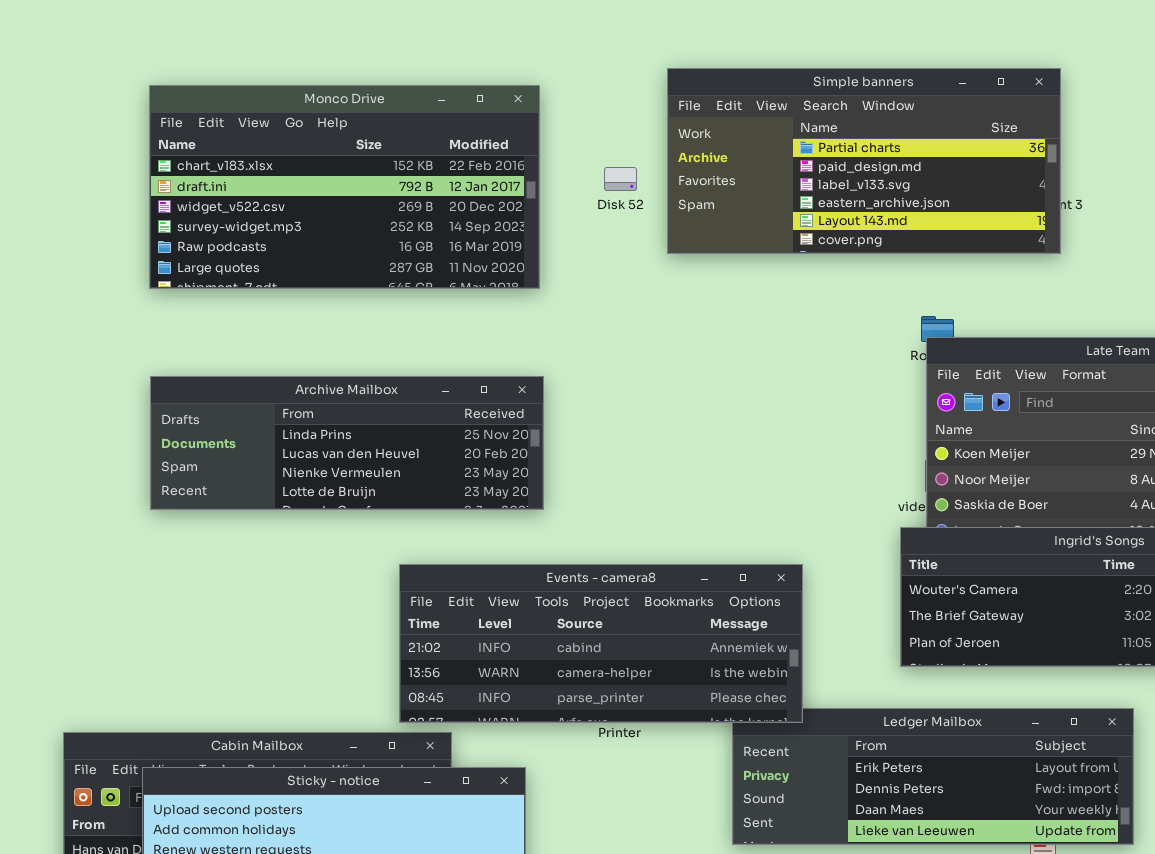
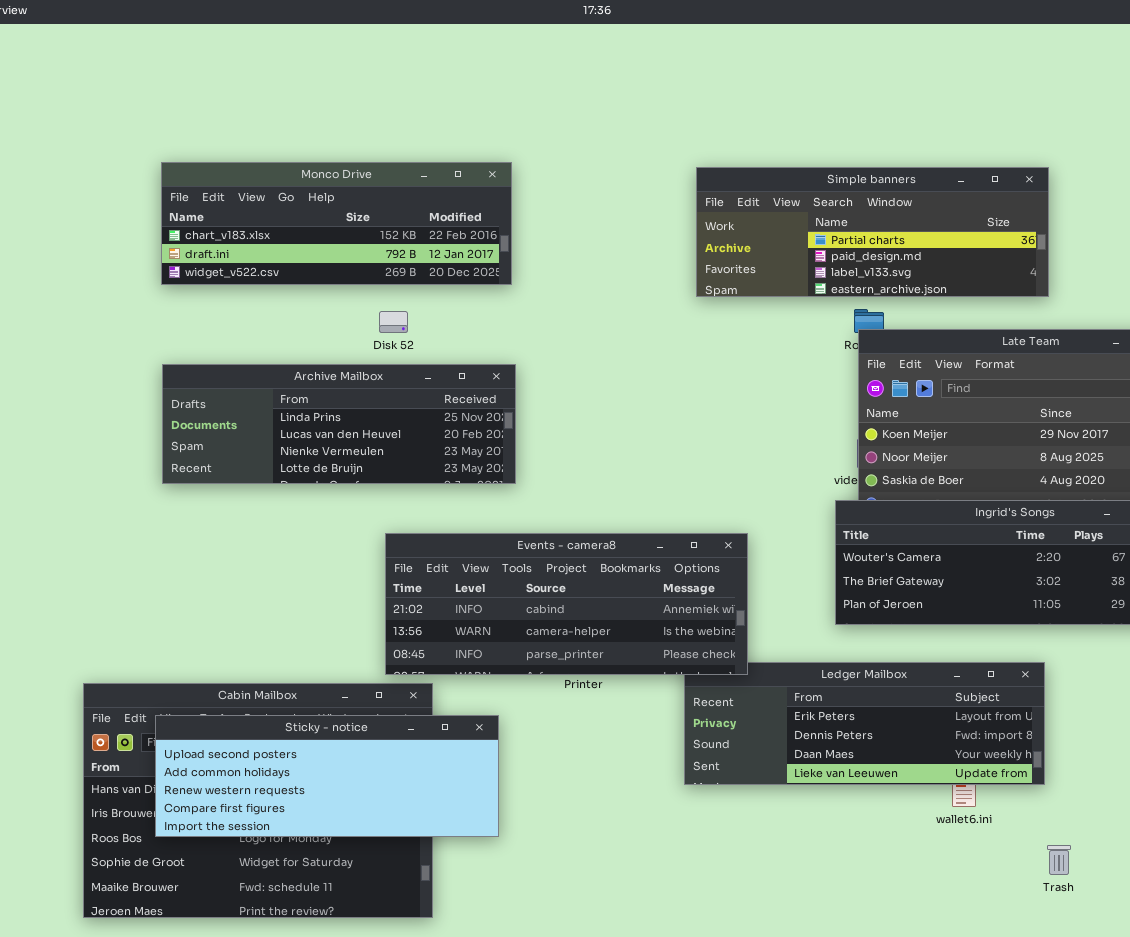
Simple banners: [667,68,1061,254] -> [696,167,1049,297], moved, resized
Monco Drive: [149,85,540,289] -> [161,162,512,285], resized
Disk 52: [604,167,637,191] -> [379,311,408,333], moved

